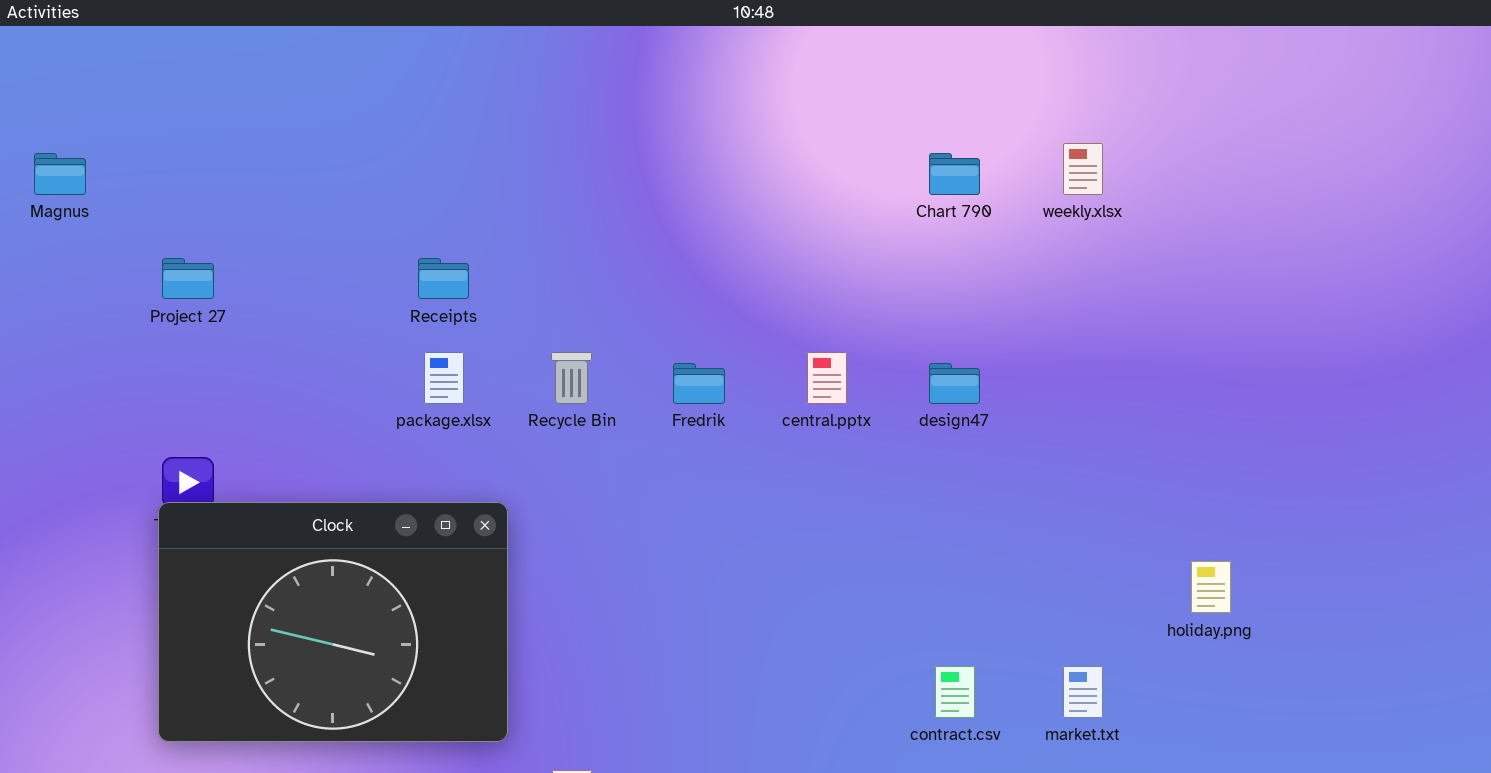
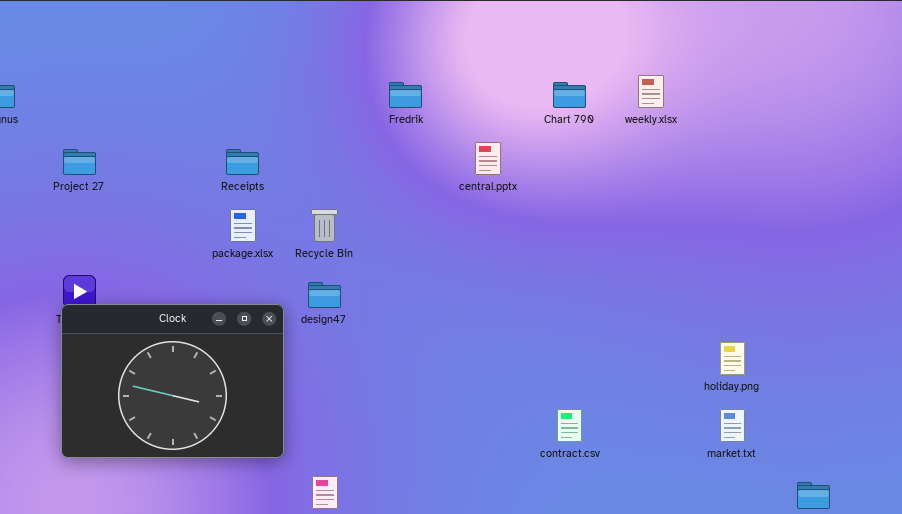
central.pptx: [807,352,847,404] -> [475,142,501,175], moved
Fredrik: [673,363,725,404] -> [389,82,422,108], moved
design47: [929,363,980,404] -> [308,282,341,308], moved
market.txt: [1063,666,1103,718] -> [720,409,745,442], moved

